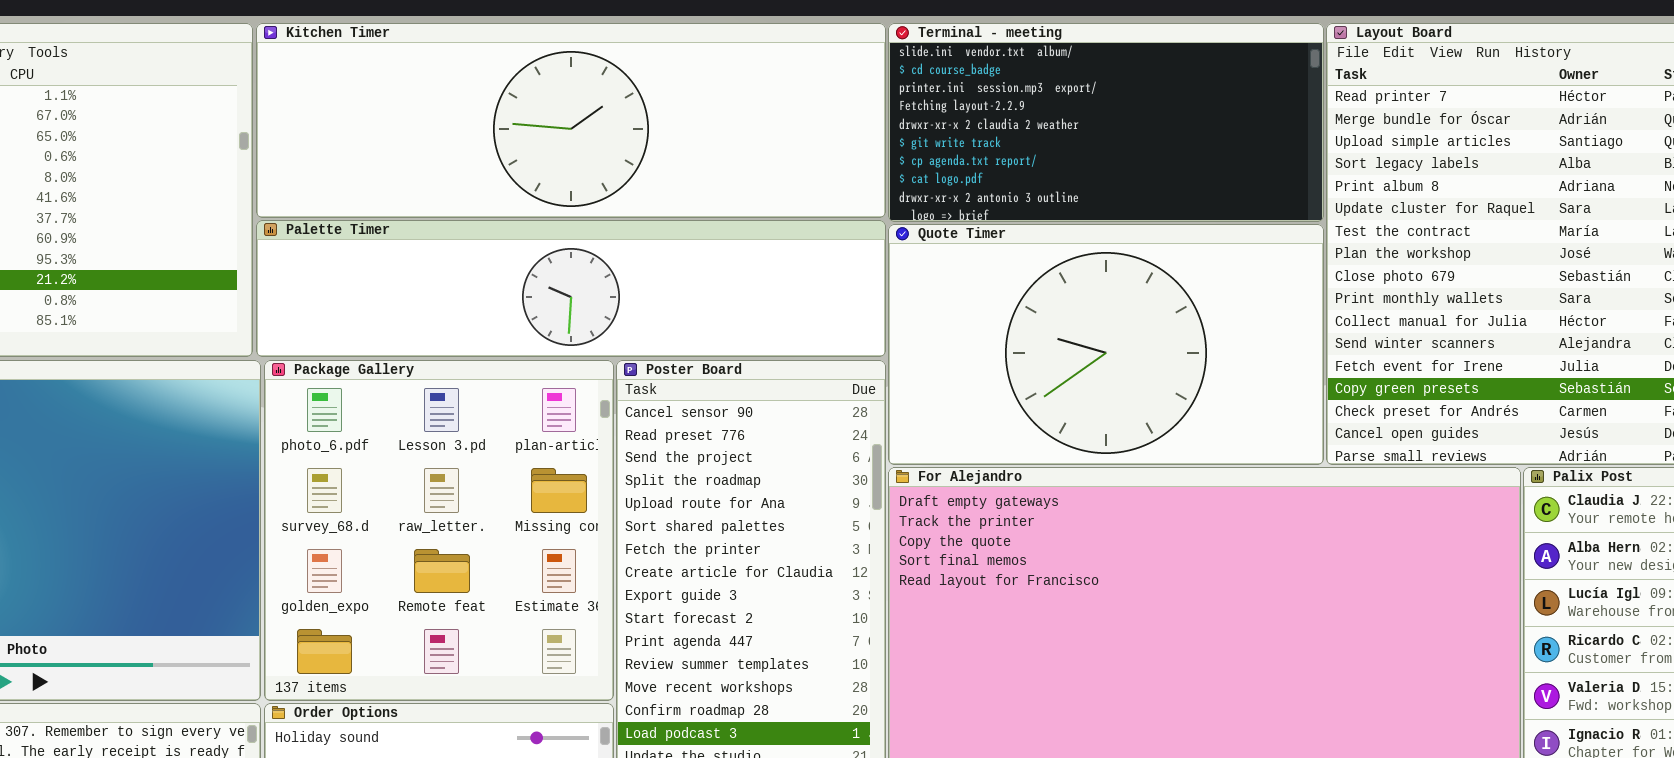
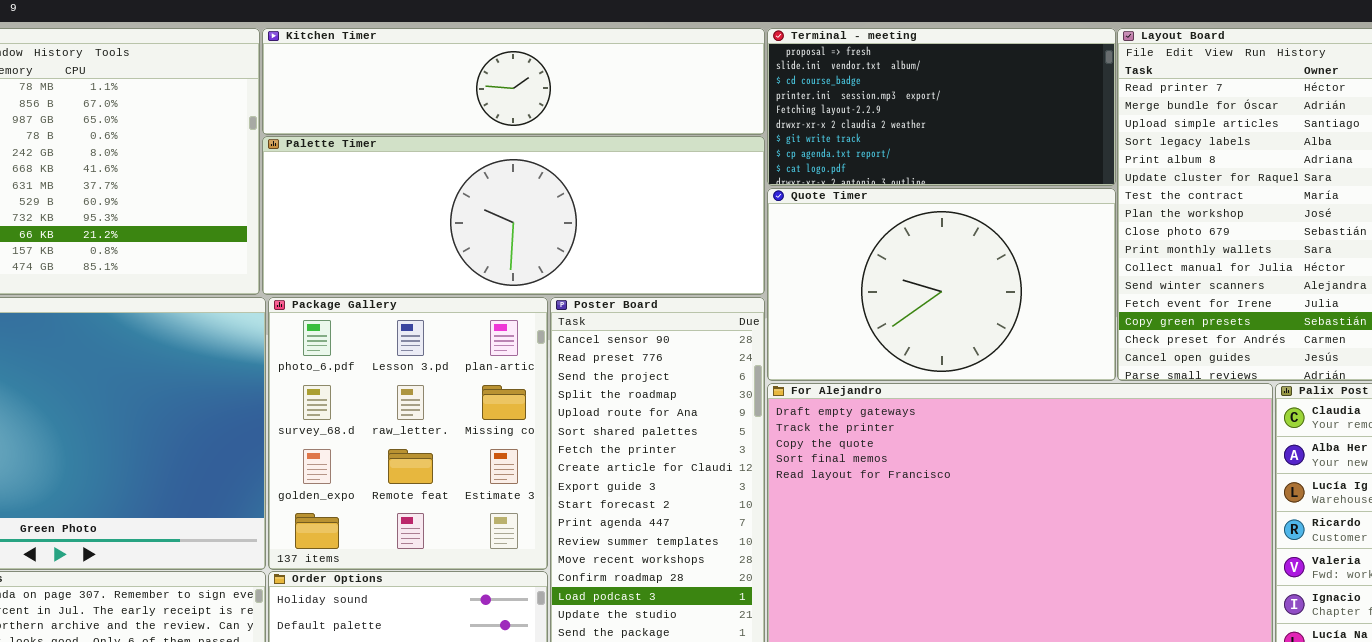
Kitchen Timer: [256,23,886,218] -> [262,28,765,135], resized
Terminal - meeting: [888,23,1324,222] -> [767,28,1116,186], scrolled up 1 row
Palette Timer: [256,220,886,357] -> [262,136,765,295], resized

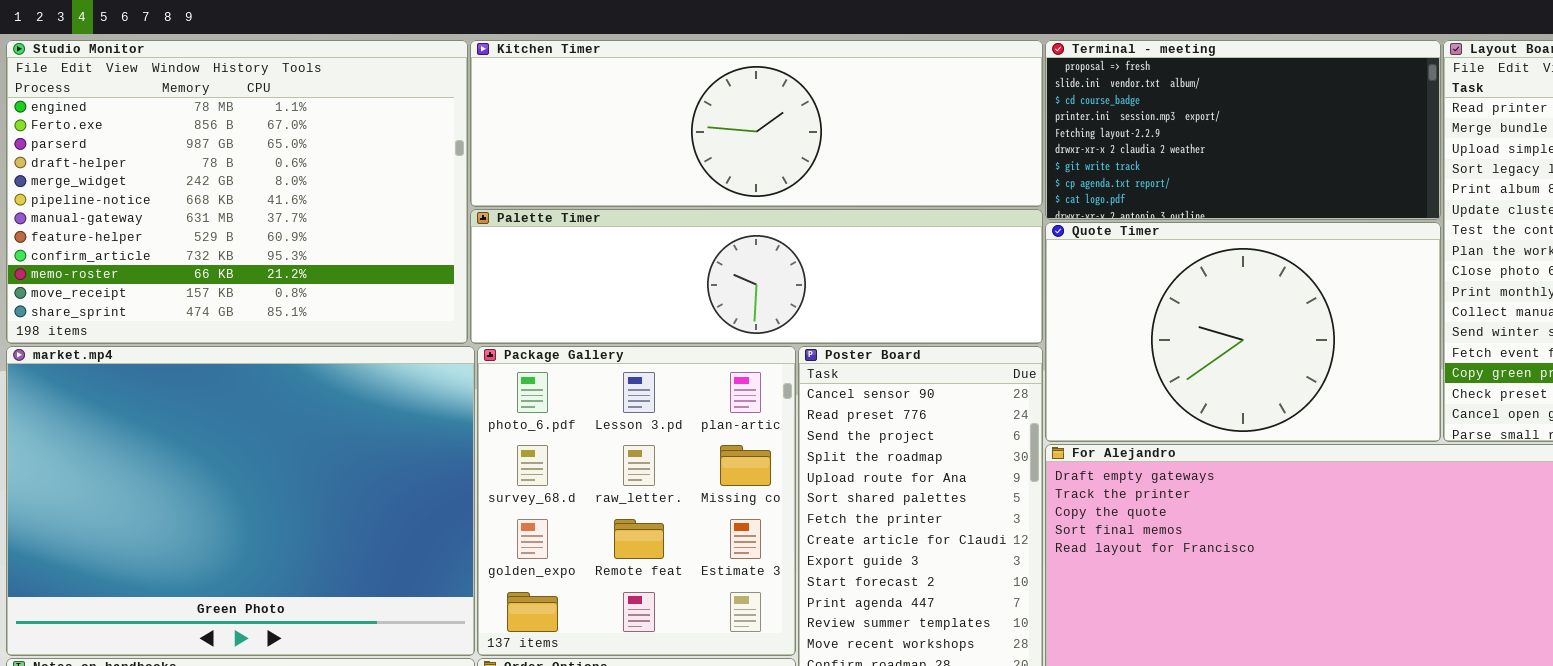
Kitchen Timer: [262,28,765,135] -> [470,40,1043,207], resized
Palette Timer: [262,136,765,295] -> [470,209,1043,344], resized

